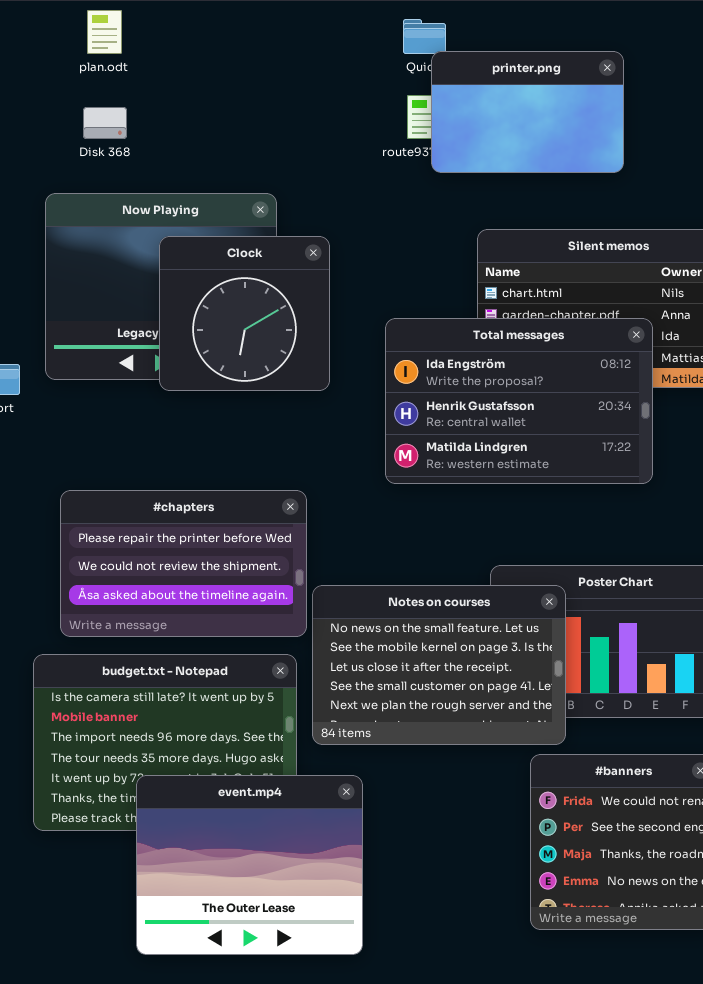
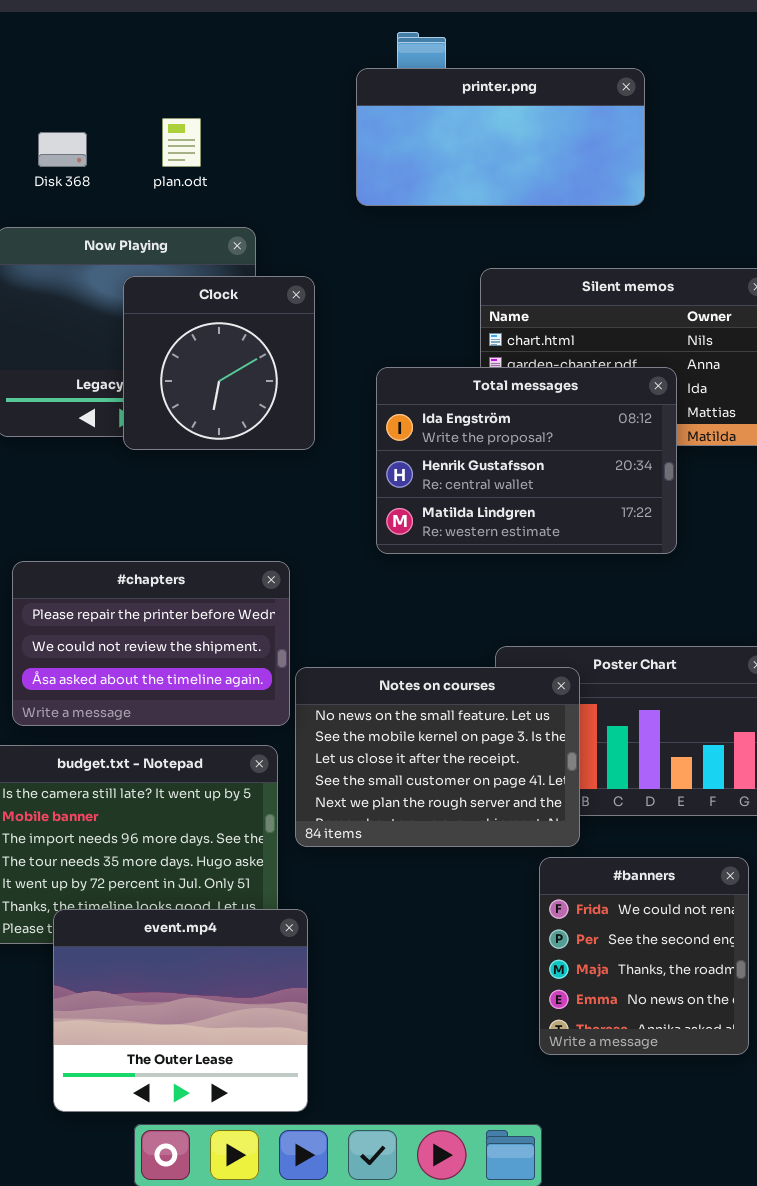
plan.odt: [87,10,122,54] -> [162,118,201,167], moved
printer.png: [431,51,624,173] -> [356,68,645,206], resized
event.mp4: [136,775,363,955] -> [53,909,308,1112], moved

